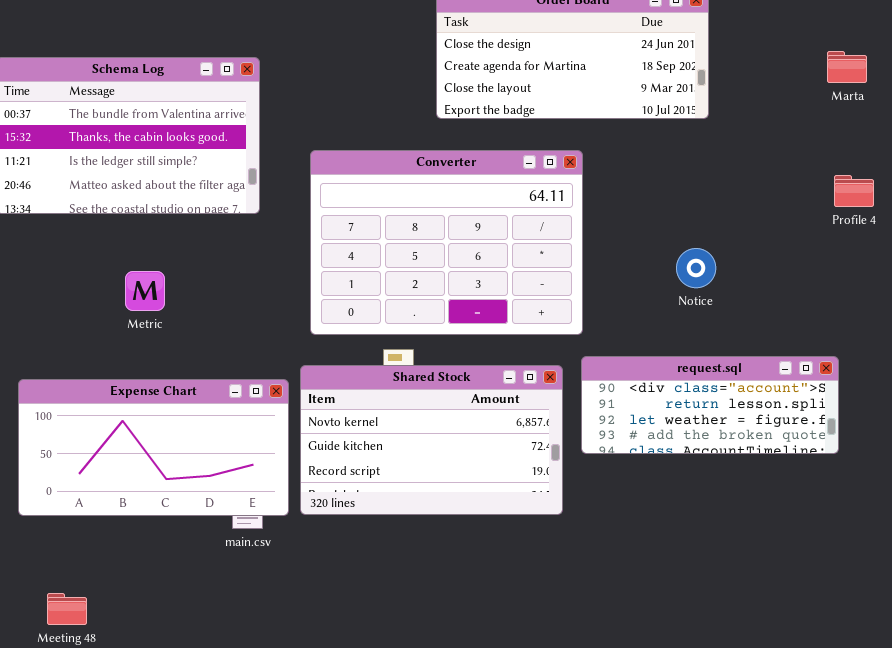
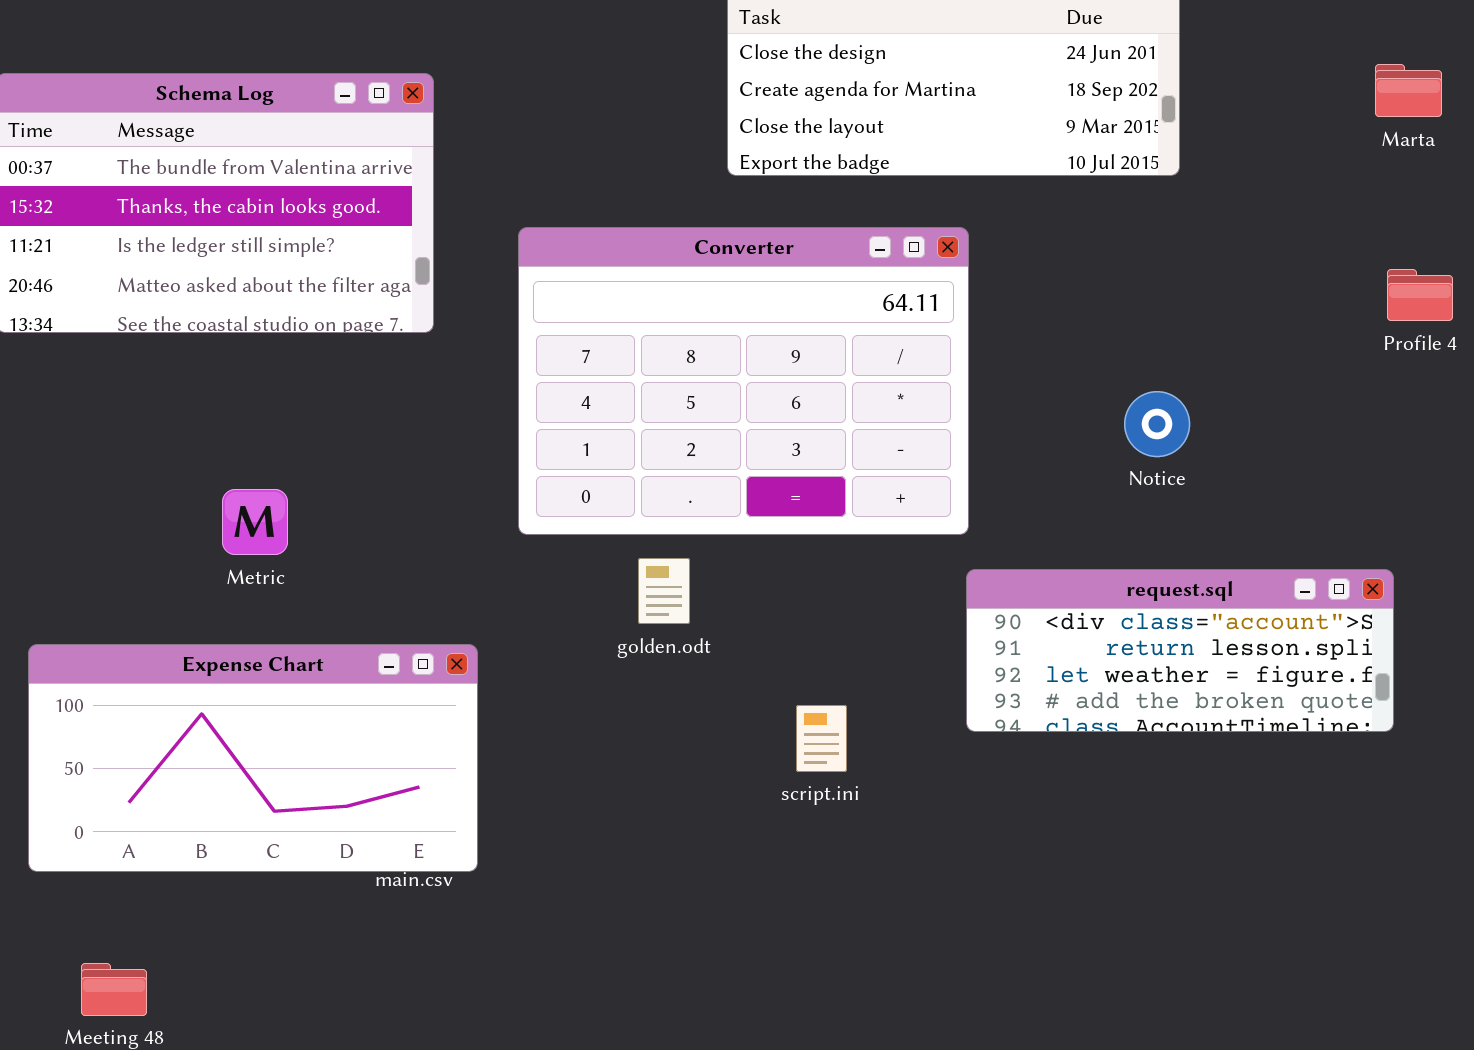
Metric: [125,271,165,311] -> [222,489,288,555], moved
Shared Stock: [300,365,563,515] -> none, closed
Expense Chart: [18,379,289,516] -> [28,644,478,872], moved

